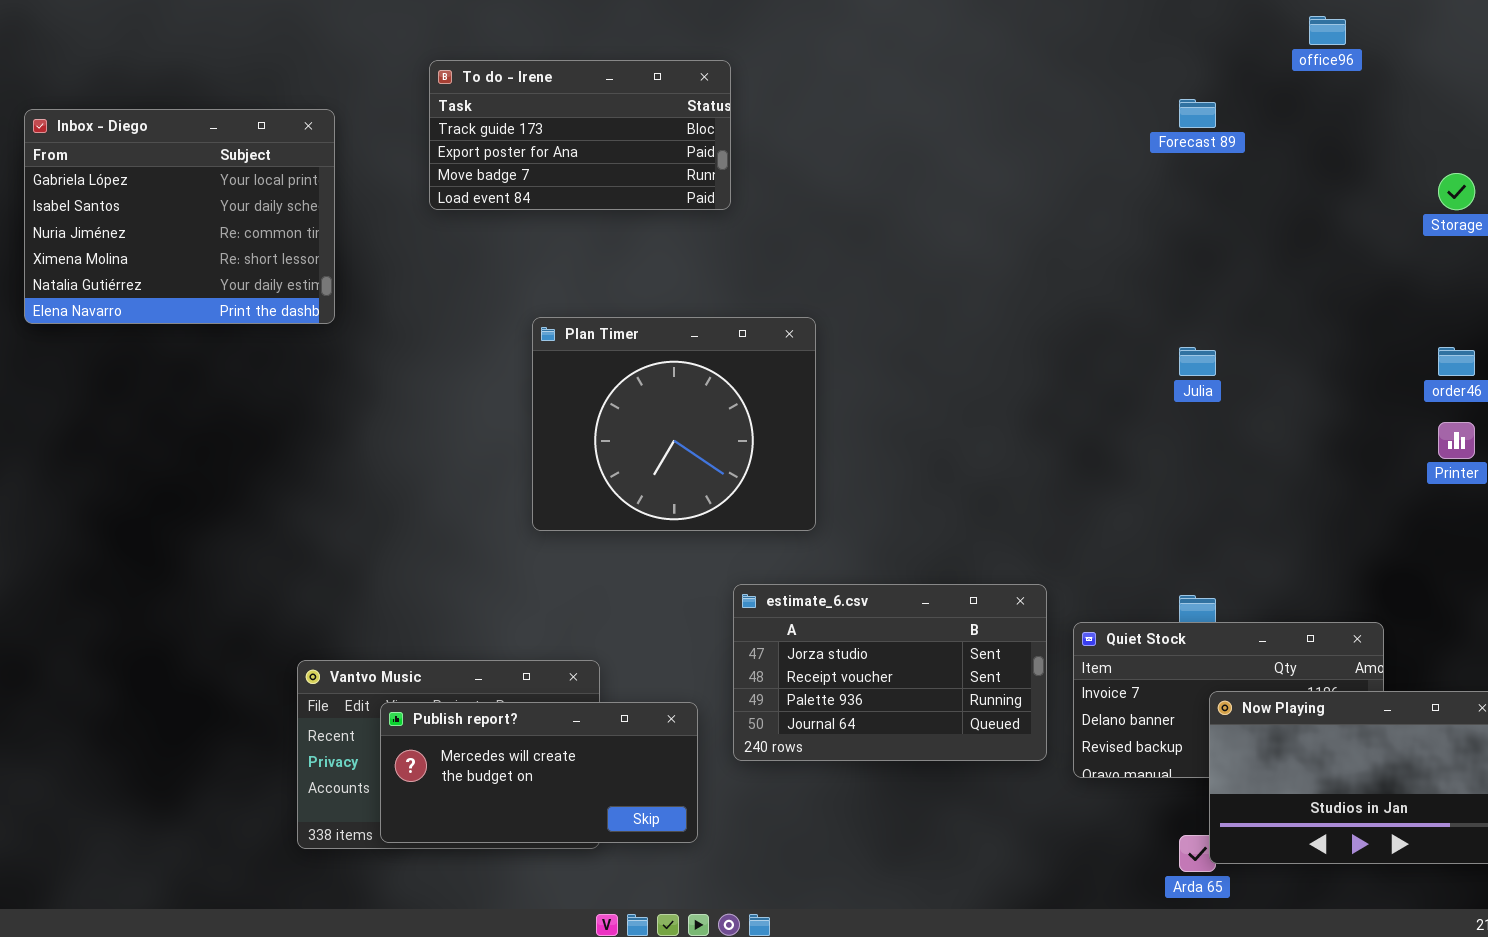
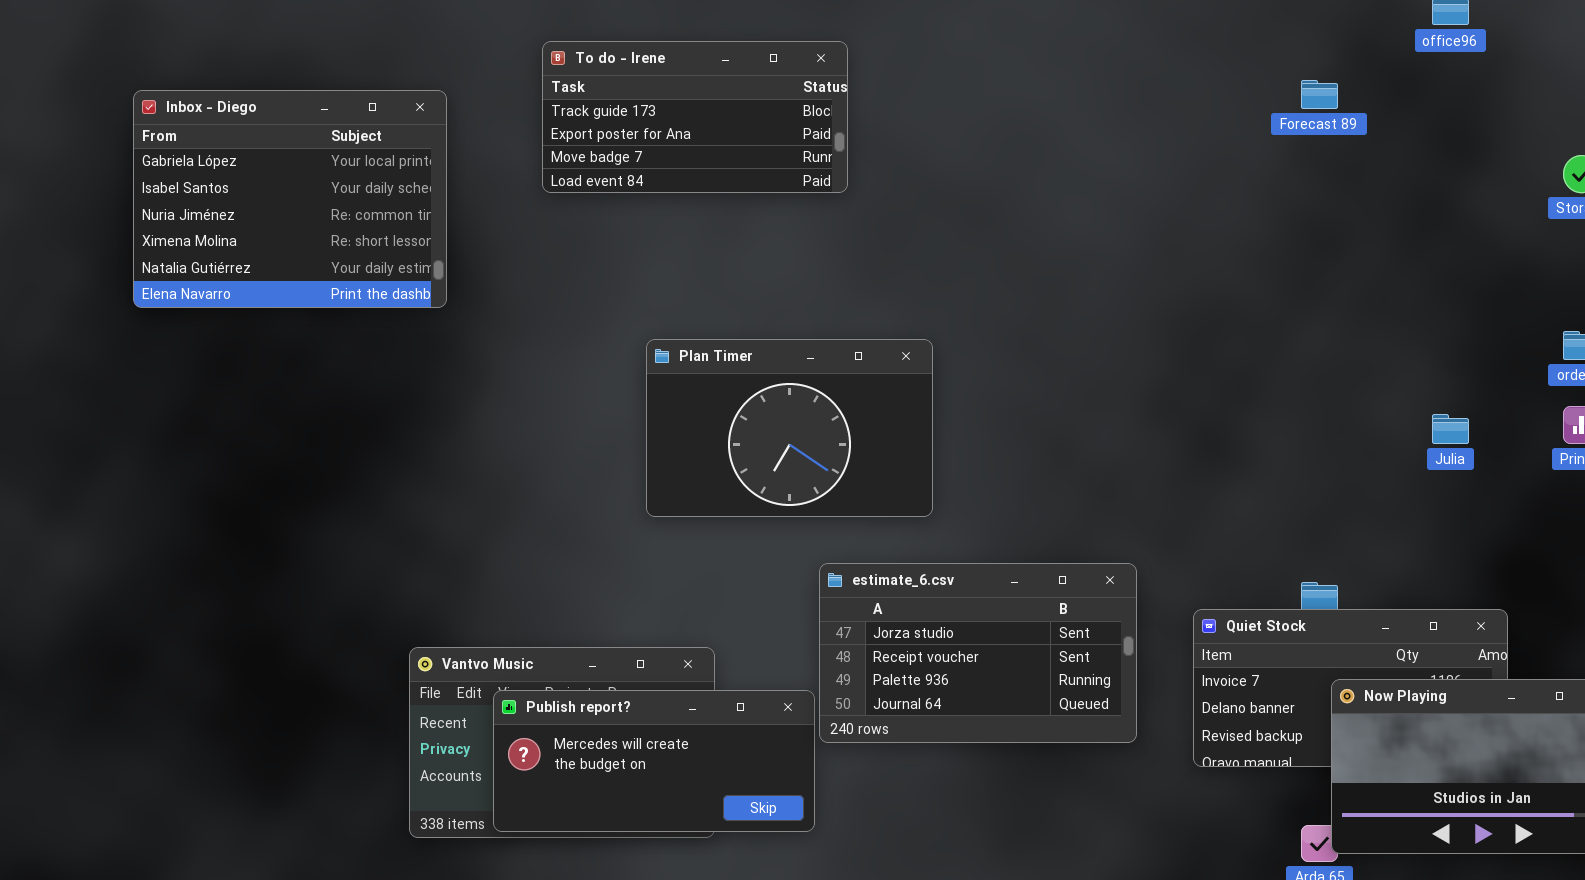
Plan Timer: [532,317,816,531] -> [646,339,933,517], resized
Julia: [1179,347,1216,376] -> [1432,414,1469,444], moved
estimate_6.csv: [733,584,1047,761] -> [819,563,1137,743], moved

